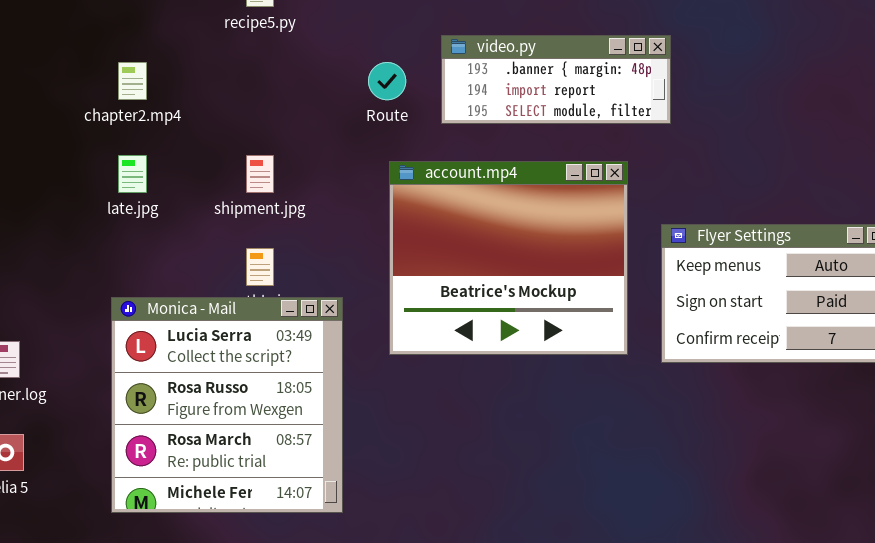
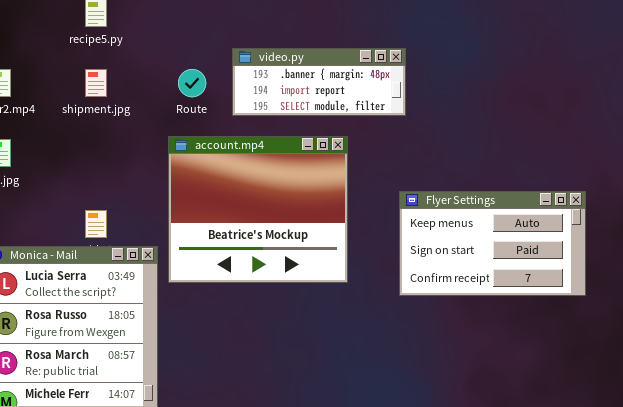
shipment.jpg: [246,155,274,193] -> [85,69,107,97], moved
account.mp4: [389,161,628,355] -> [168,136,348,283], moved

